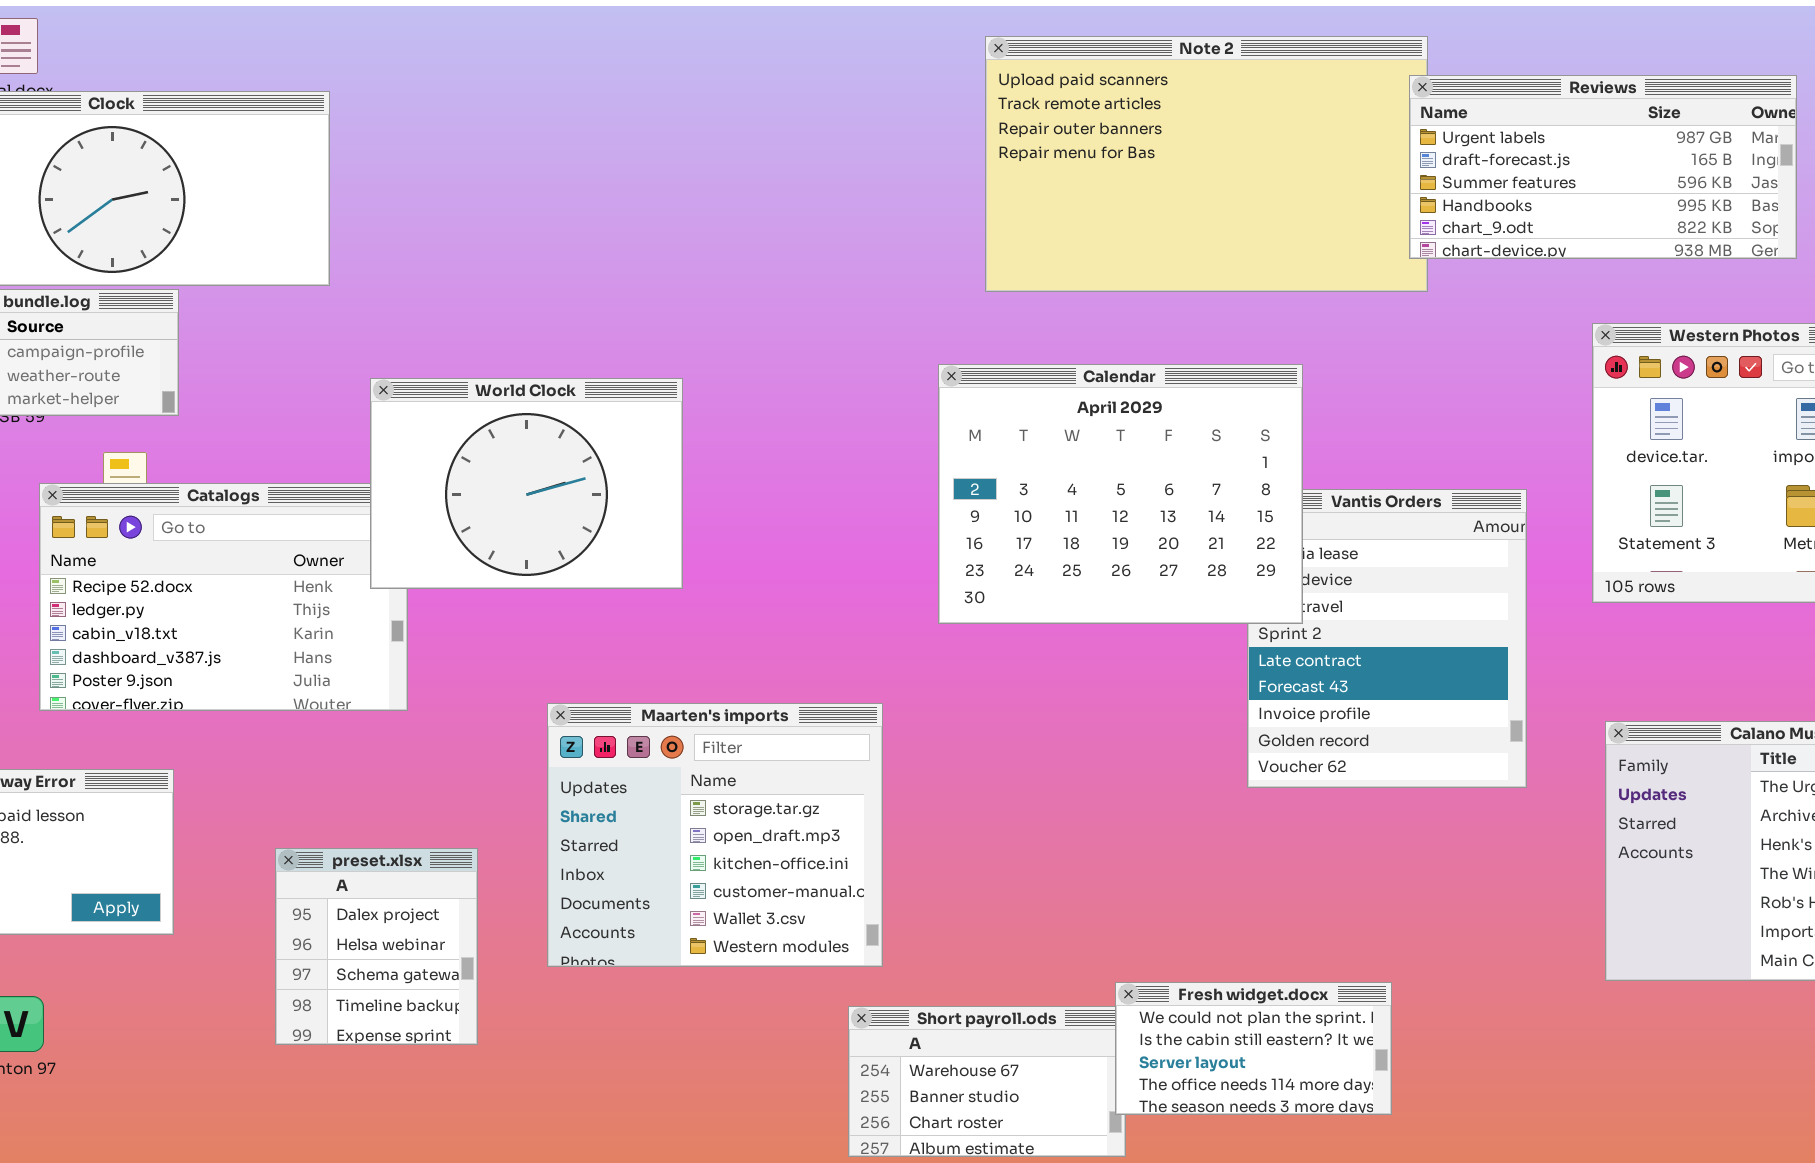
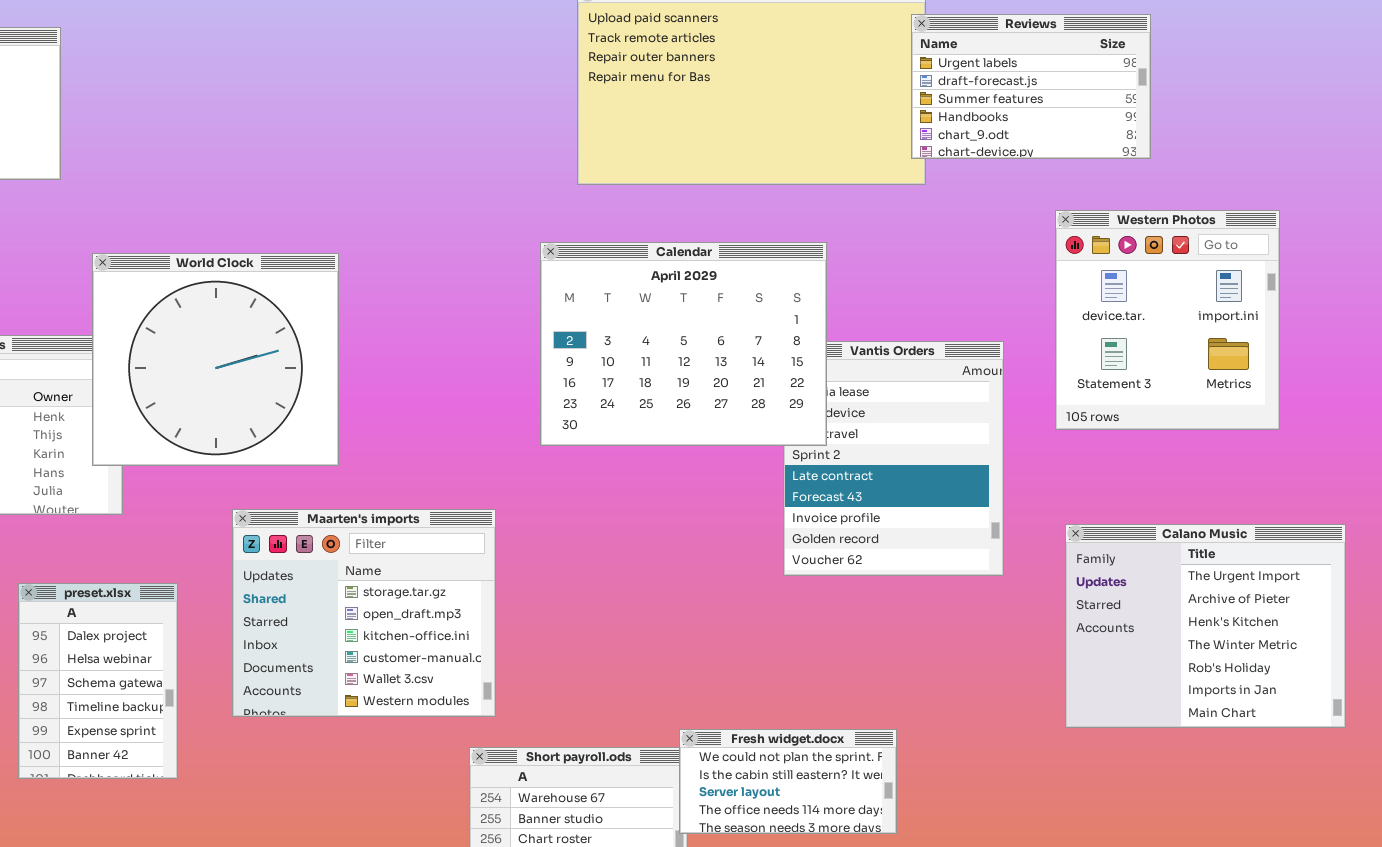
Reviews: [1409,75,1797,259] -> [911,14,1151,159], resized
World Clock: [370,378,683,589] -> [92,253,339,466], resized
preset.xlsx: [275,848,478,1045] -> [18,583,178,779], resized

